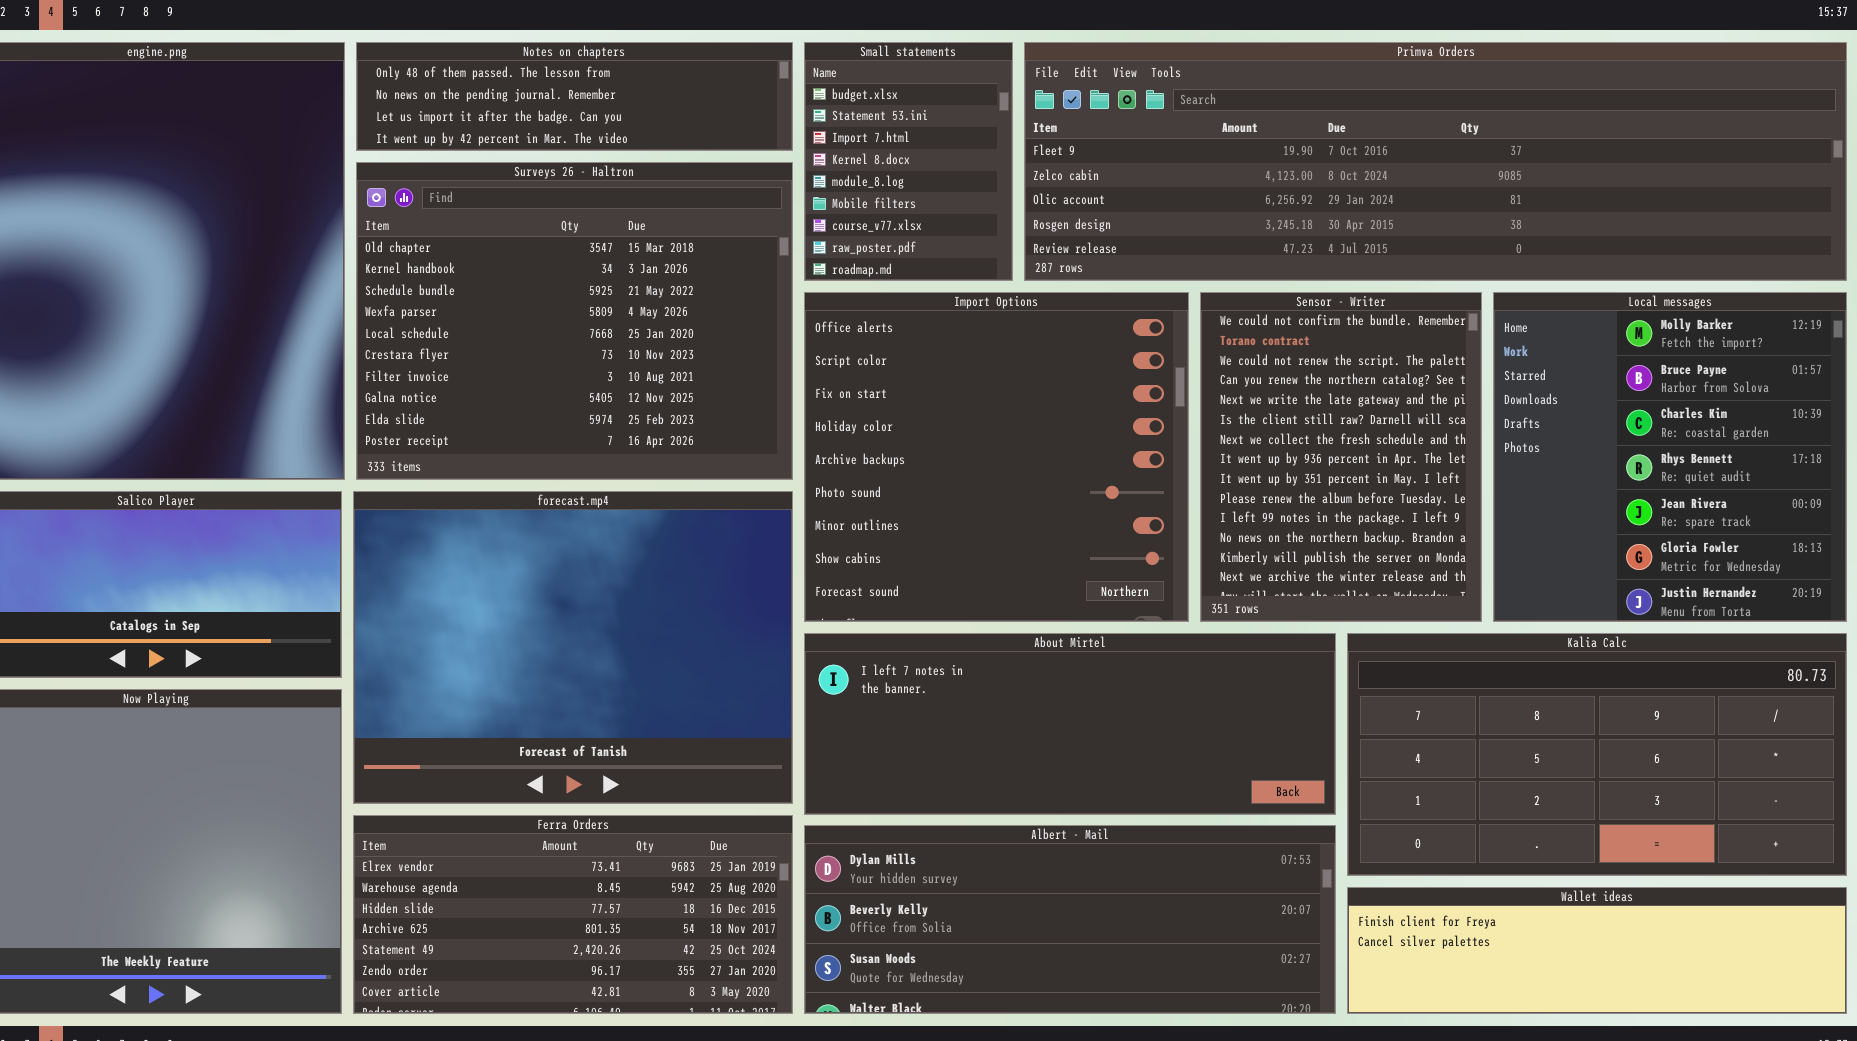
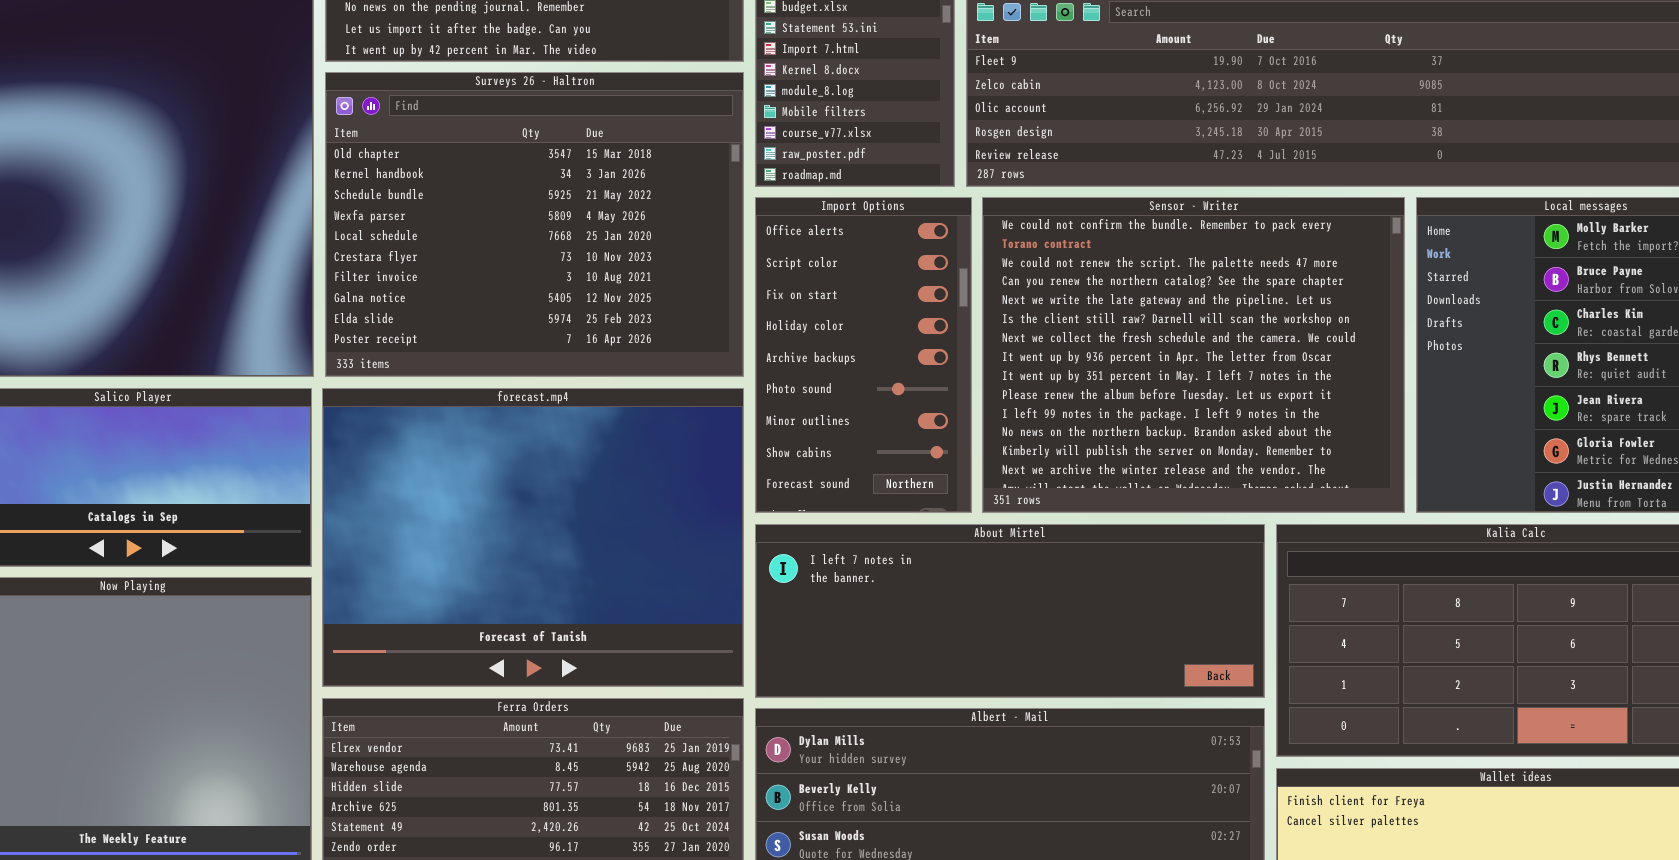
Import Options: [804,292,1189,622] -> [755,197,972,513], resized
Sensor - Writer: [1200,292,1482,622] -> [982,197,1405,513], resized

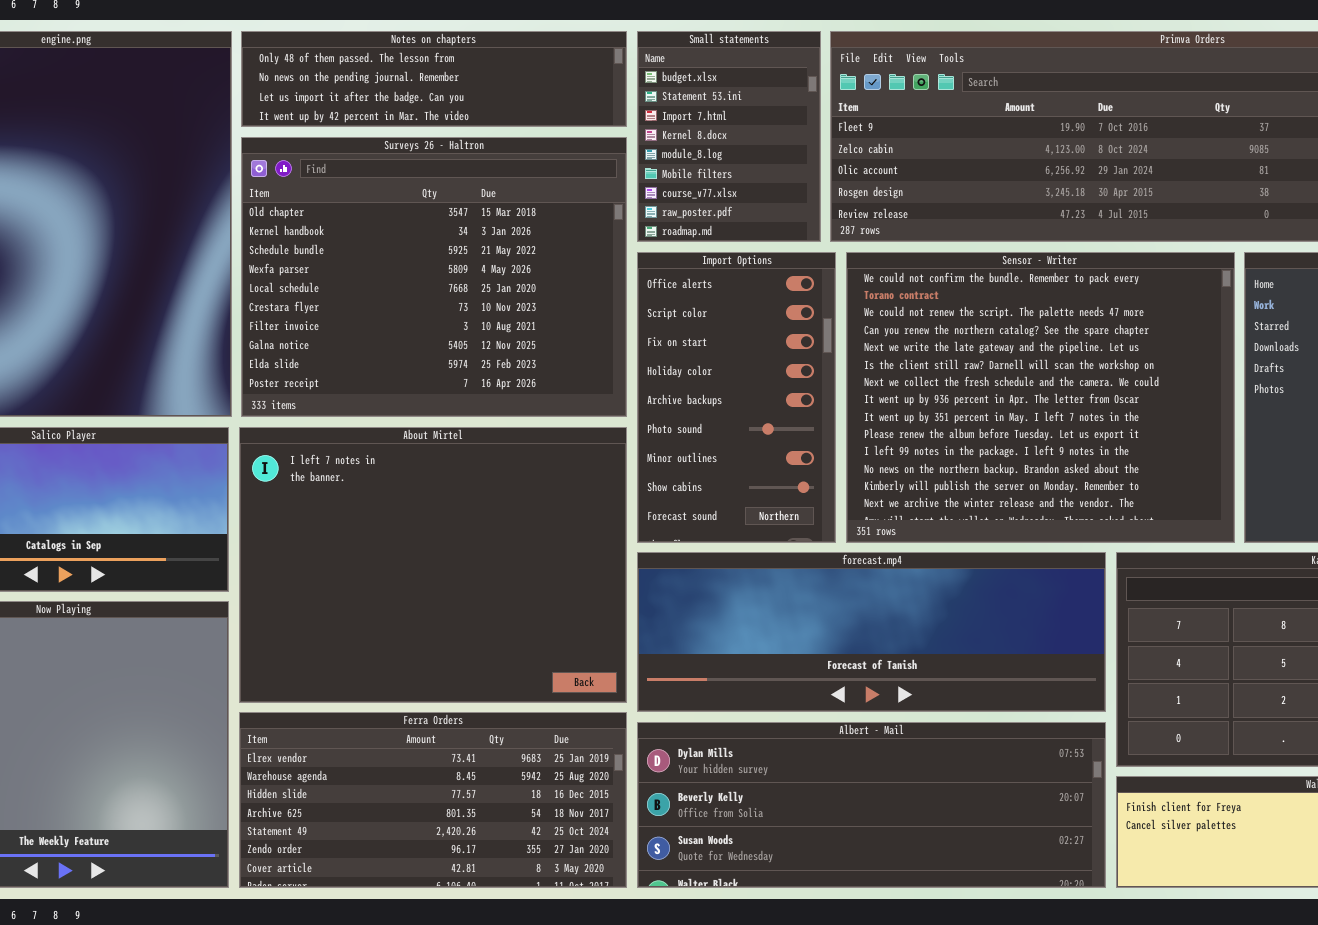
forecast.mp4: [322,388,744,687] -> [637,552,1106,712], moved, resized
About Mirtel: [755,524,1265,698] -> [239,427,627,703], moved, resized

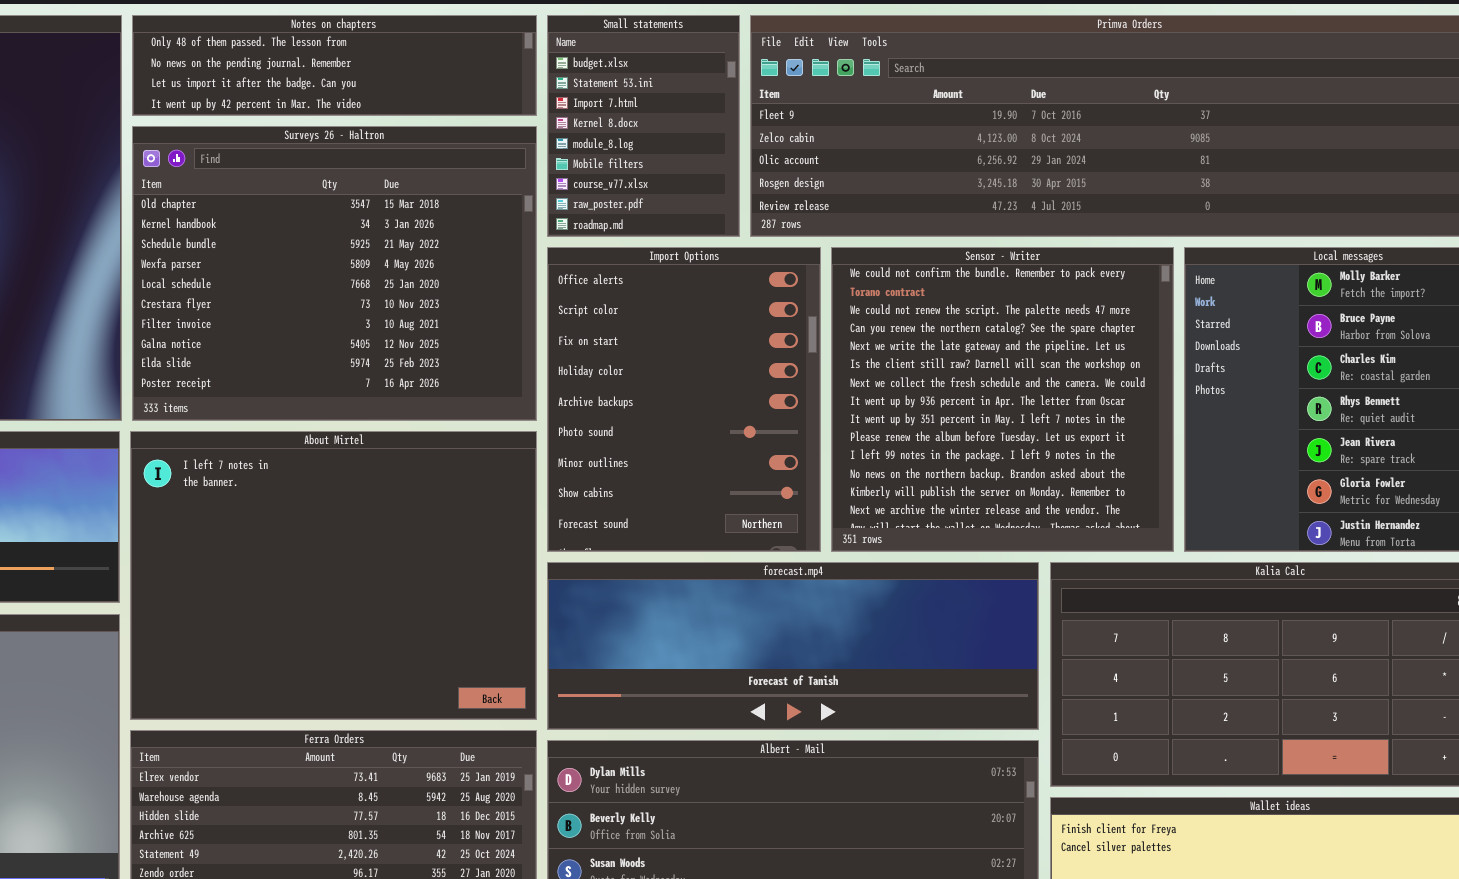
Import Options: [637,252,836,543] -> [547,247,821,552], resized
Sensor - Writer: [846,252,1235,543] -> [831,247,1174,552], resized

